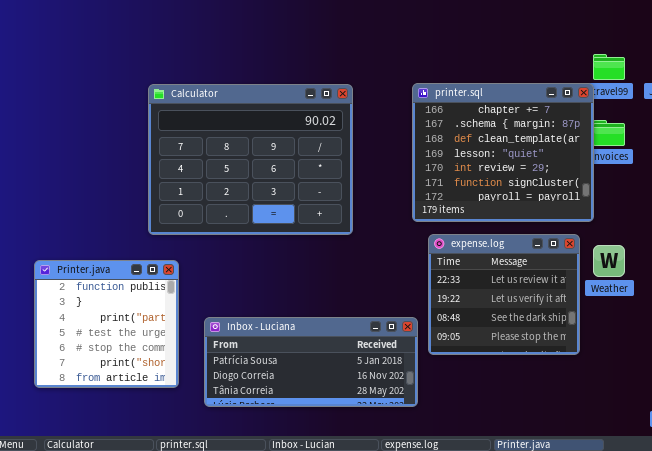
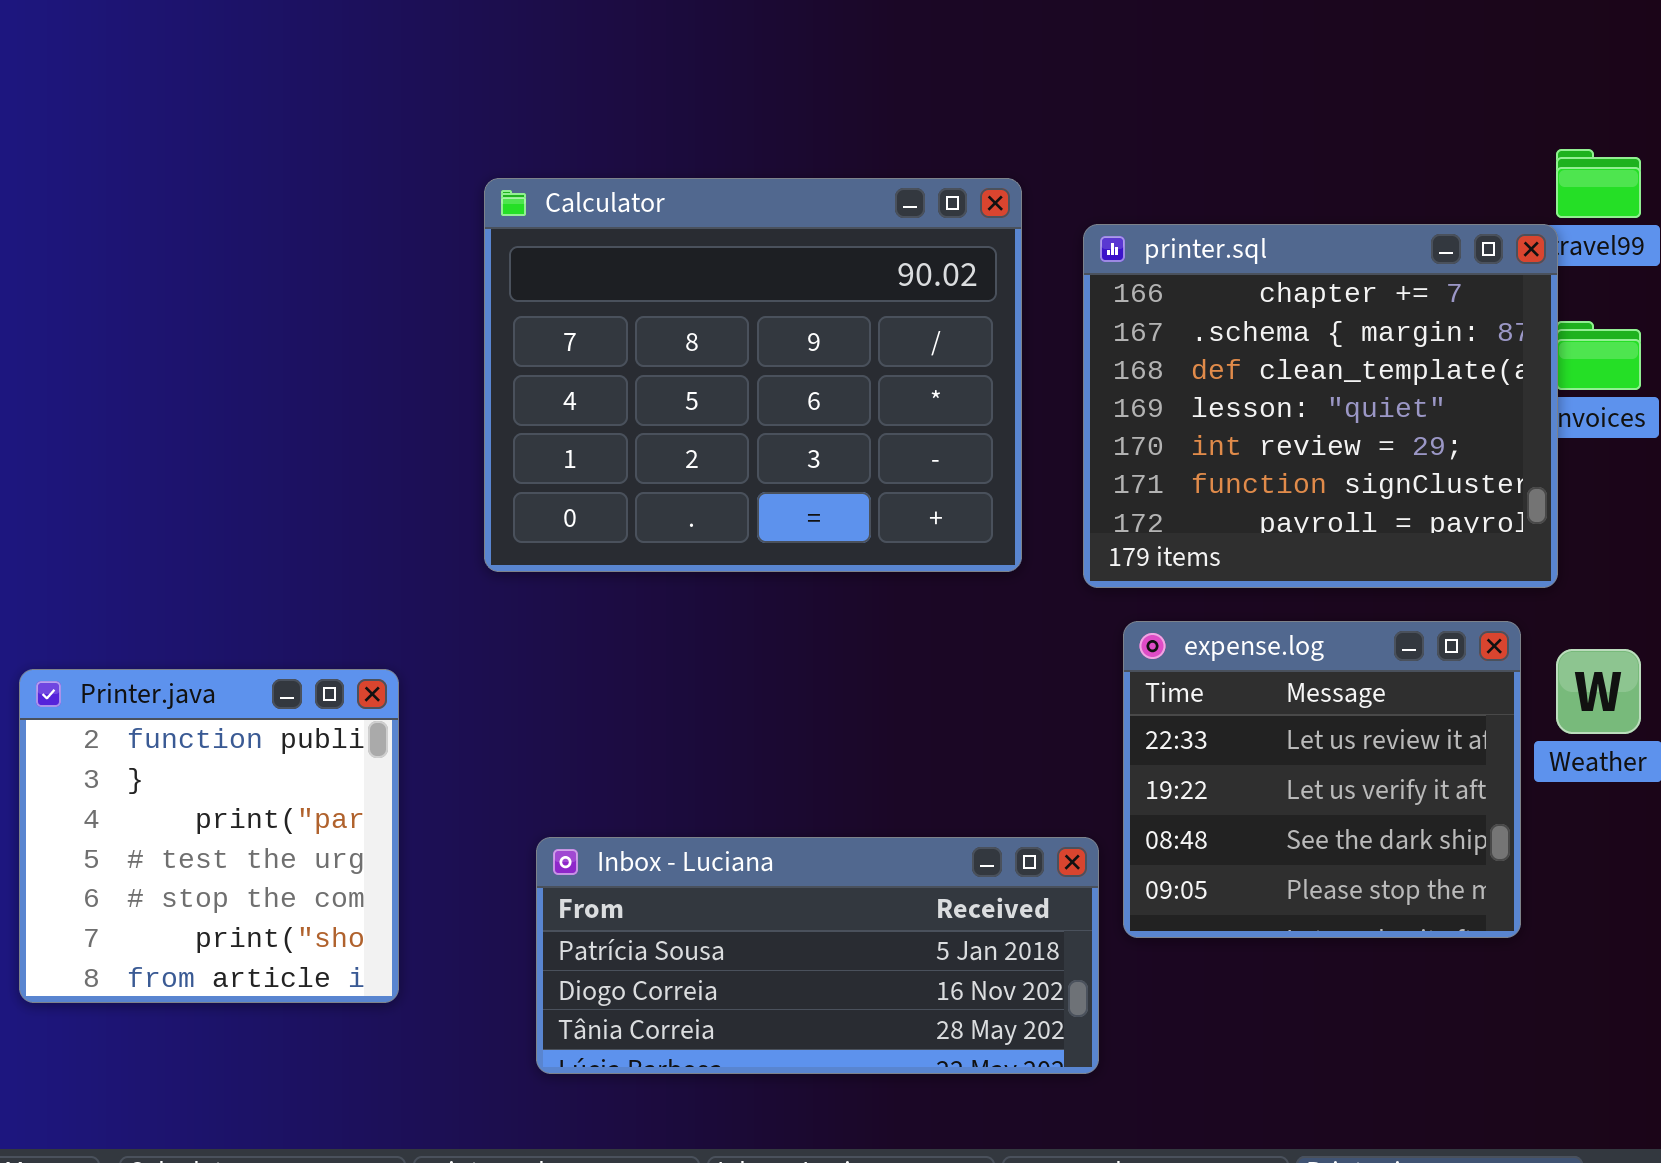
Calculator: [148,84,353,235] -> [484,178,1022,572], moved
Printer.java: [34,260,179,388] -> [19,669,399,1003], moved

